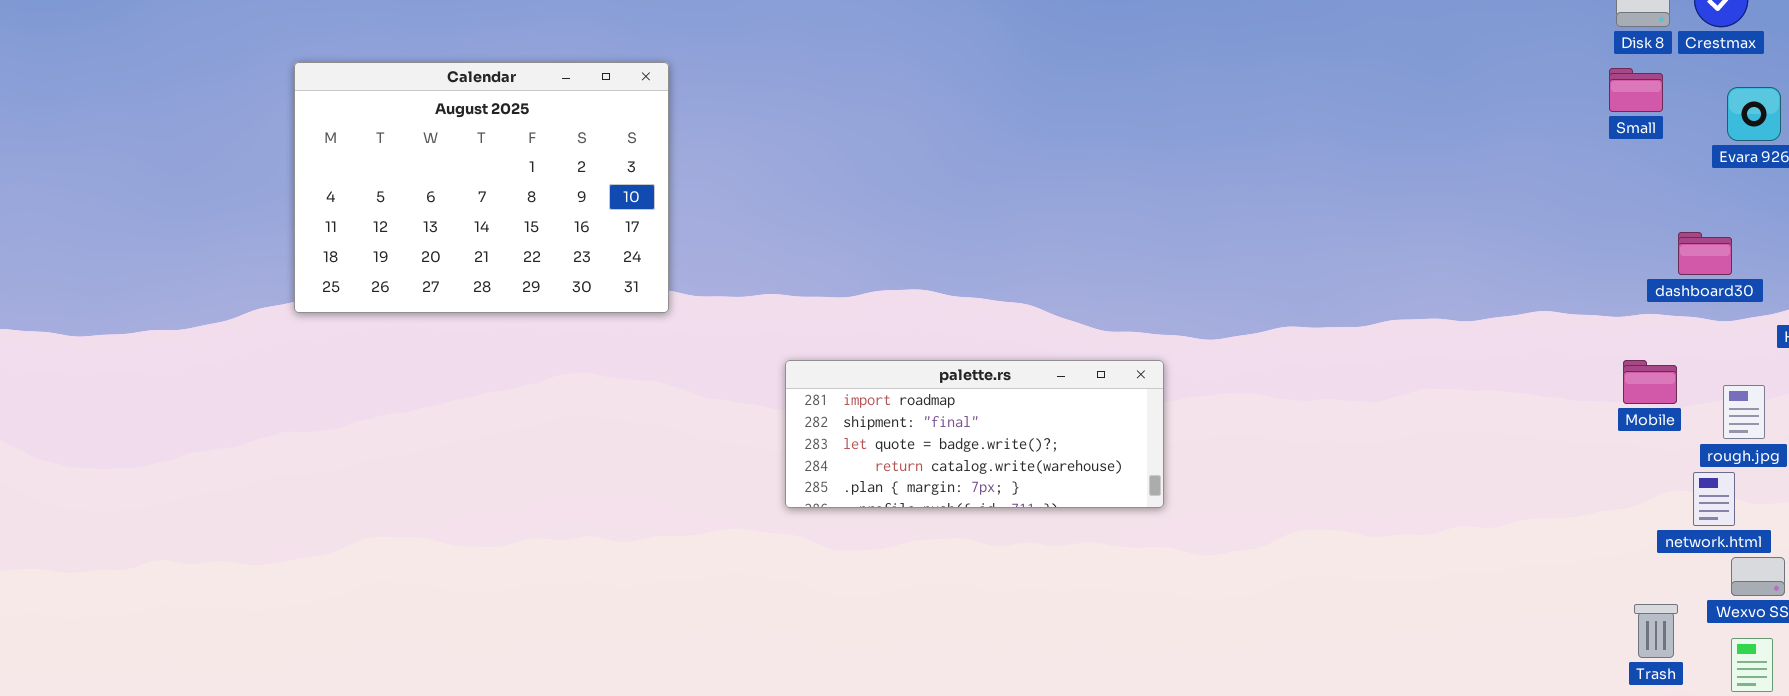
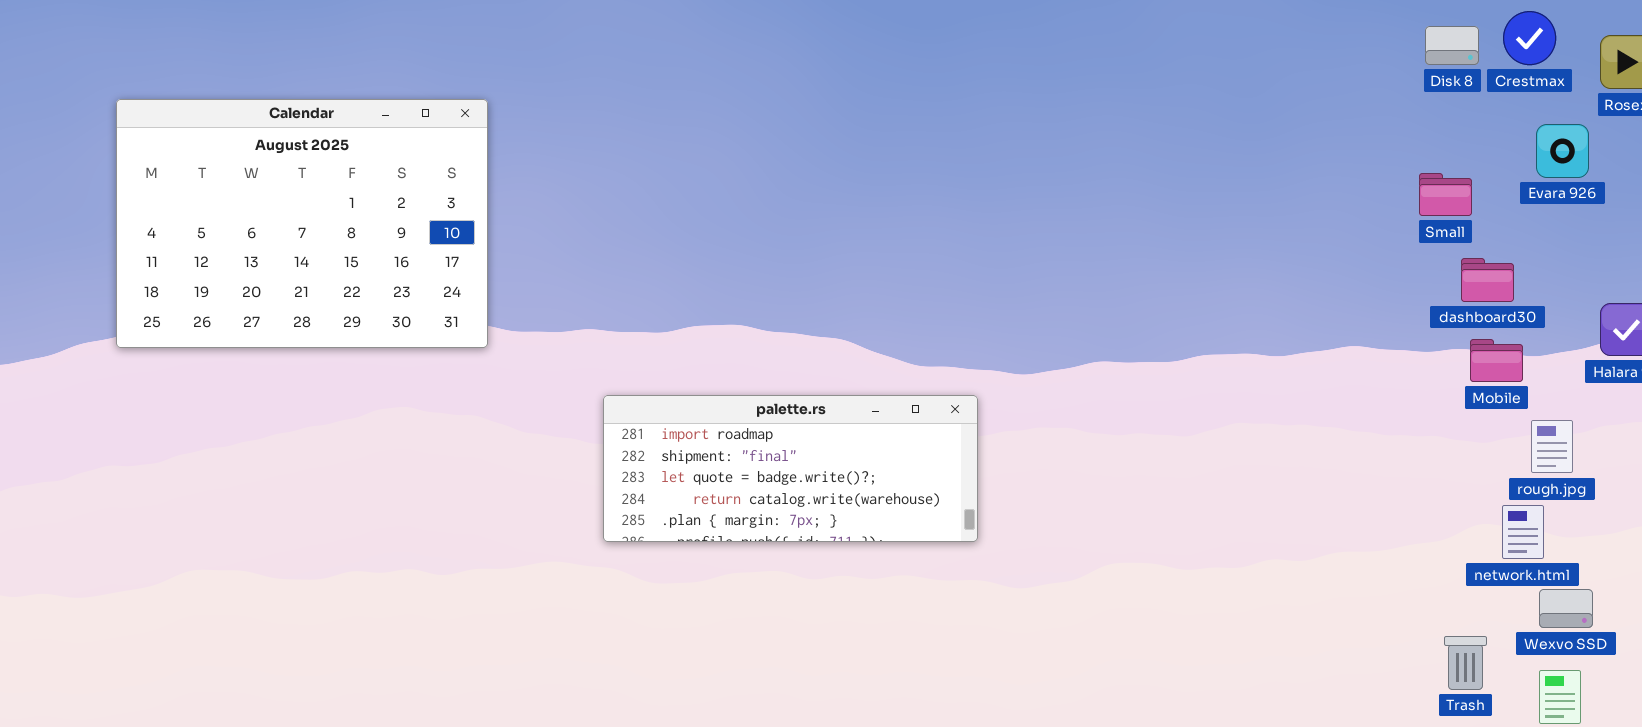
Small: [1609,68,1663,112] -> [1419,173,1472,216], moved
dashboard30: [1678,232,1732,275] -> [1461,258,1514,302], moved
Mobile: [1623,360,1677,404] -> [1470,339,1523,382], moved

